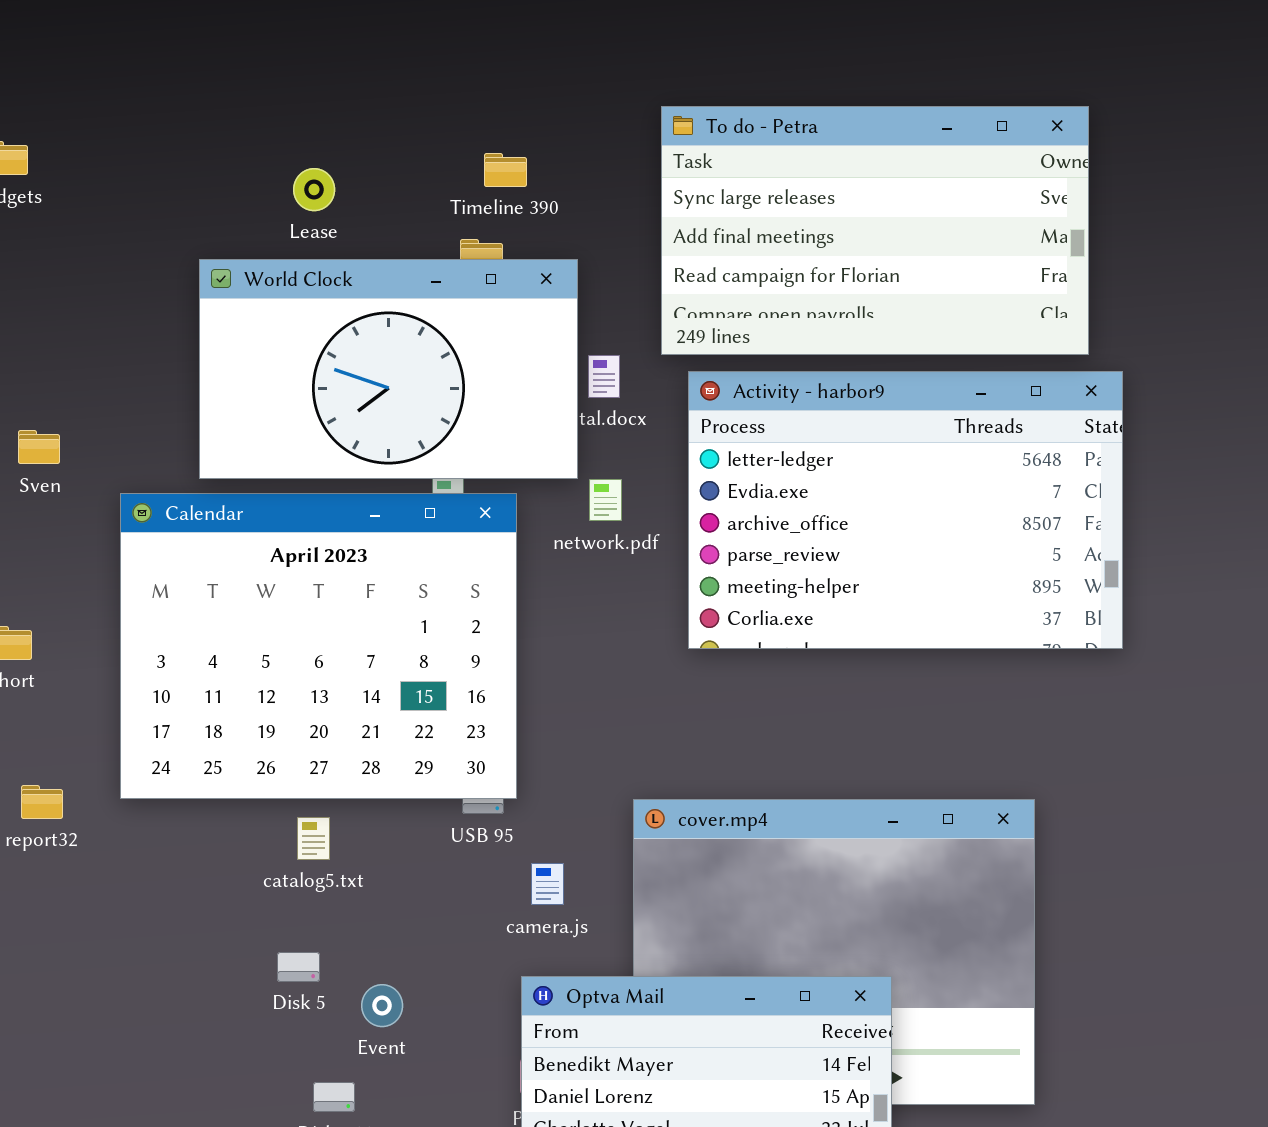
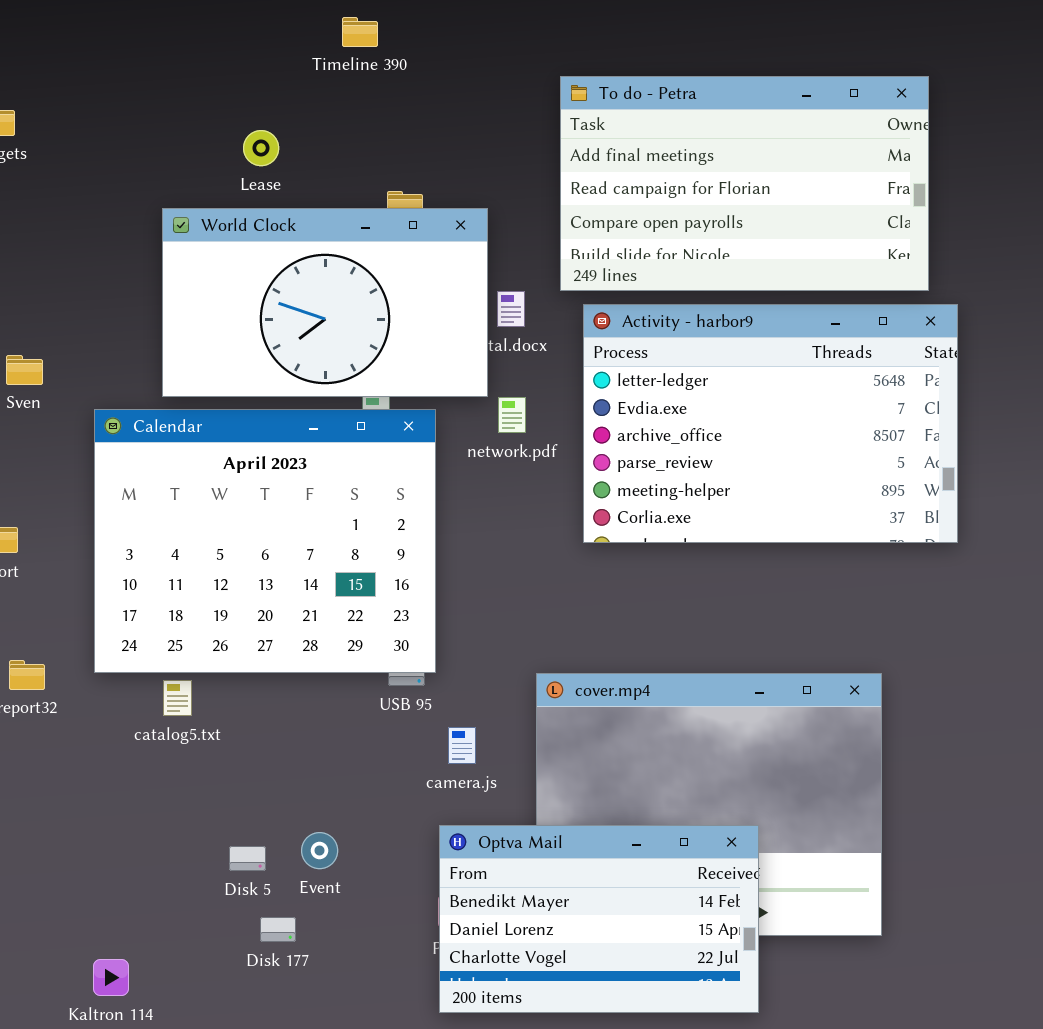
To do - Petra: [661,106,1089,355] -> [560,76,929,291], scrolled down 1 row
Timeline 390: [484,153,527,187] -> [342,17,378,47], moved
catalog5.txt: [297,817,330,860] -> [163,680,192,716], moved
Disk 5: [277,952,320,982] -> [229,846,266,871], moved

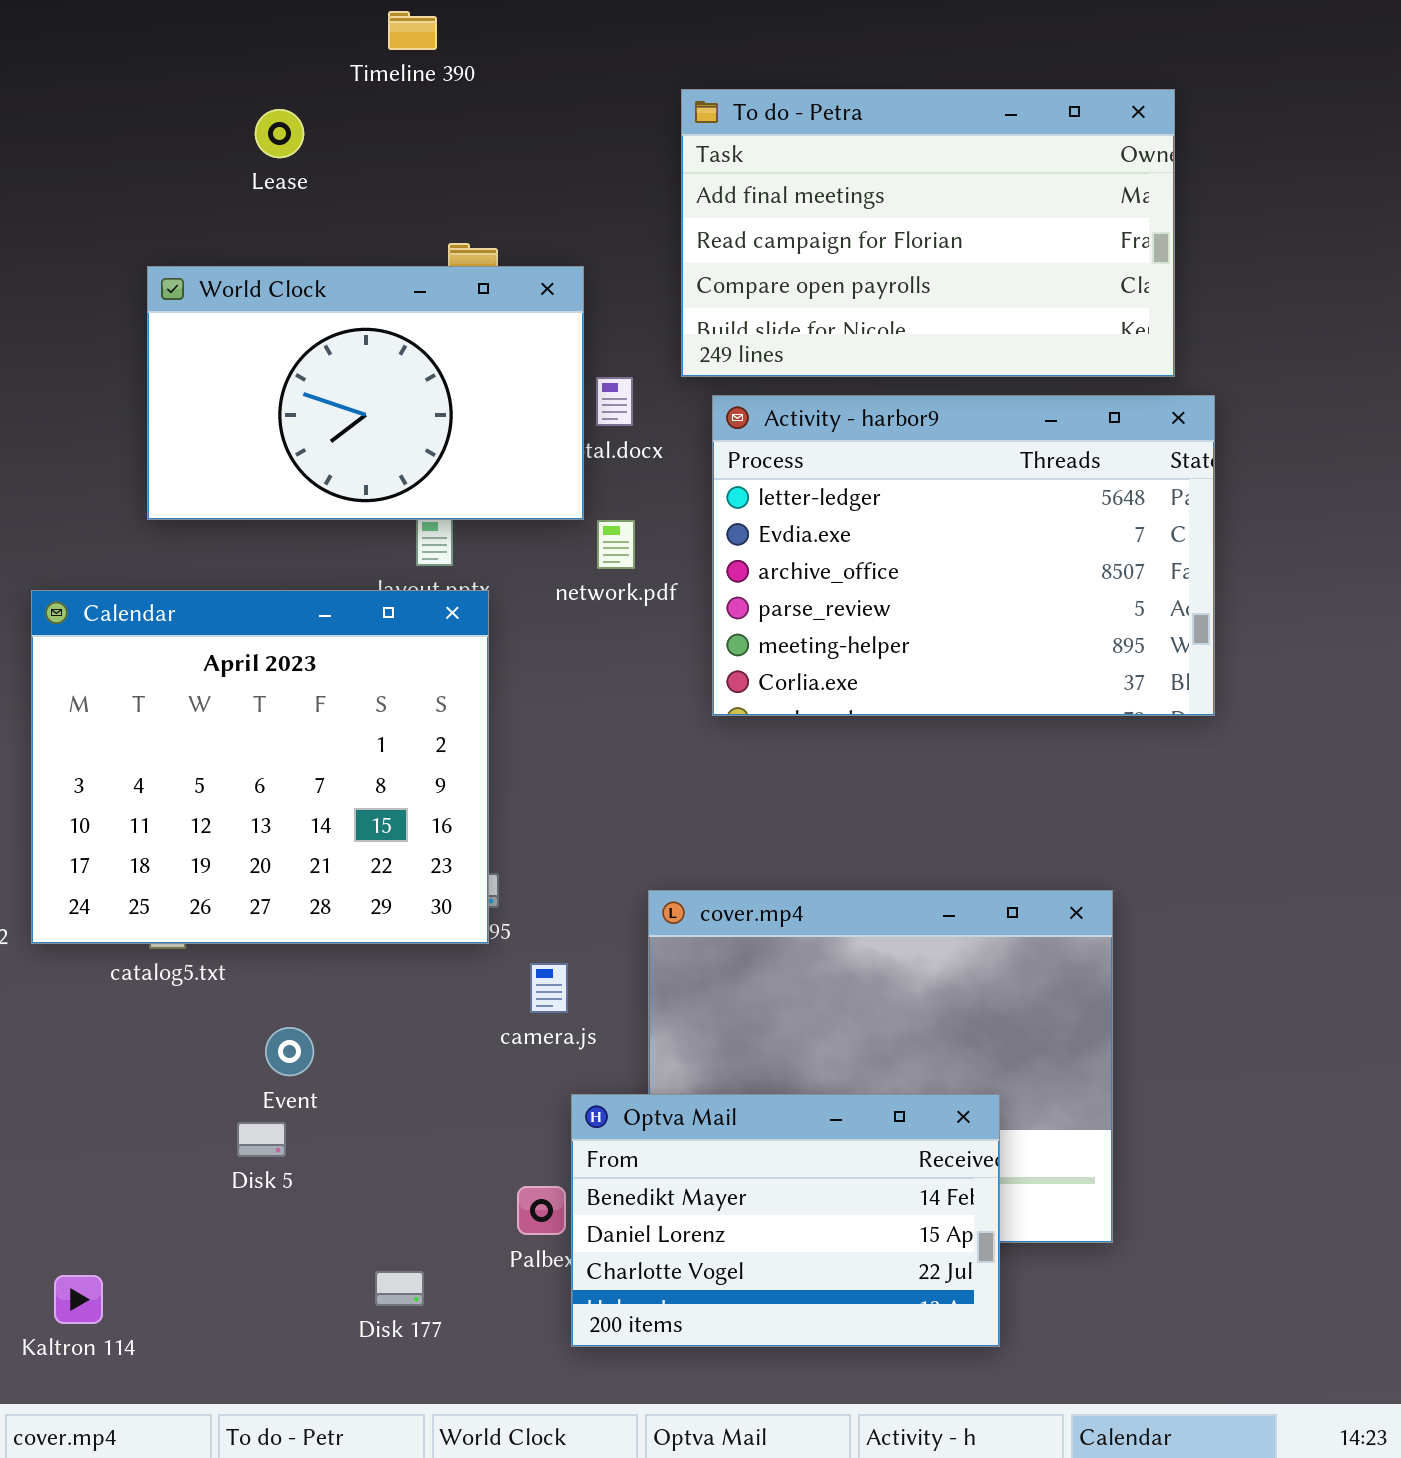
Lease: [243,130,279,166] -> [255,109,304,158], moved
Calendar: [94,409,436,673] -> [31,590,489,944], moved
Optva Mail: [439,825,759,1013] -> [571,1094,1000,1347], moved
Event: [301,832,338,869] -> [265,1027,314,1076], moved
Disk 177: [260,917,296,942] -> [375,1271,424,1306], moved

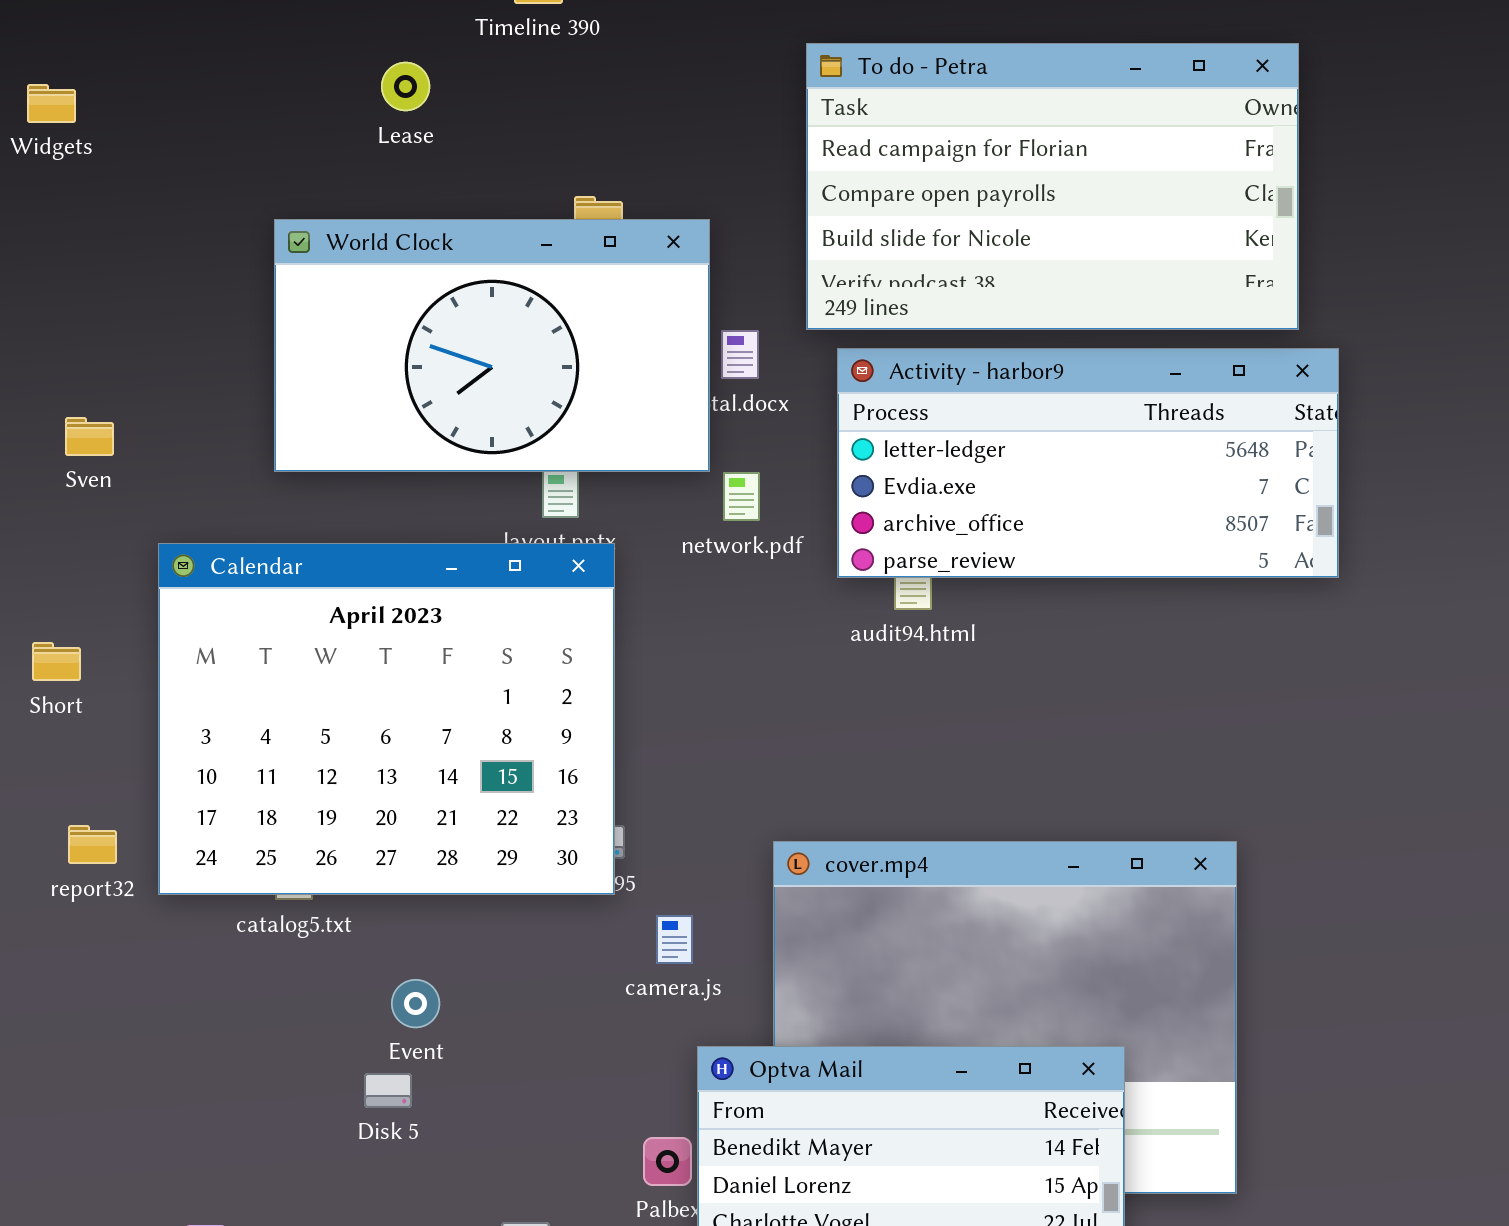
To do - Petra: [681,89,1175,377] -> [806,43,1299,330], scrolled down 1 row
Activity - harbor9: [712,395,1215,716] -> [837,348,1339,578], resized

